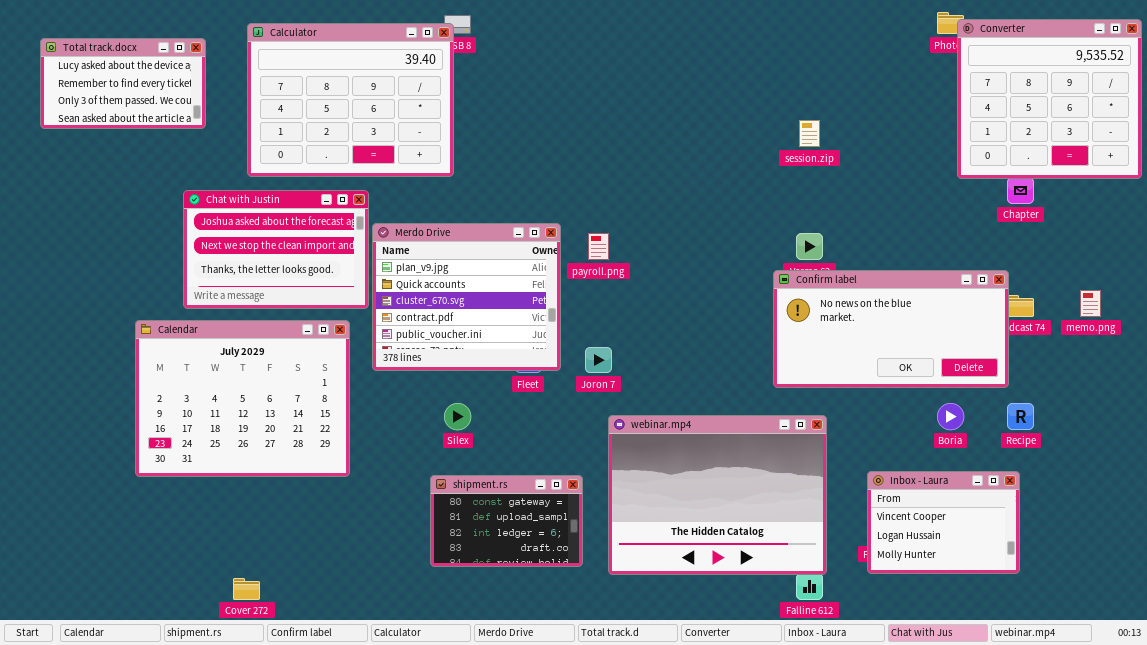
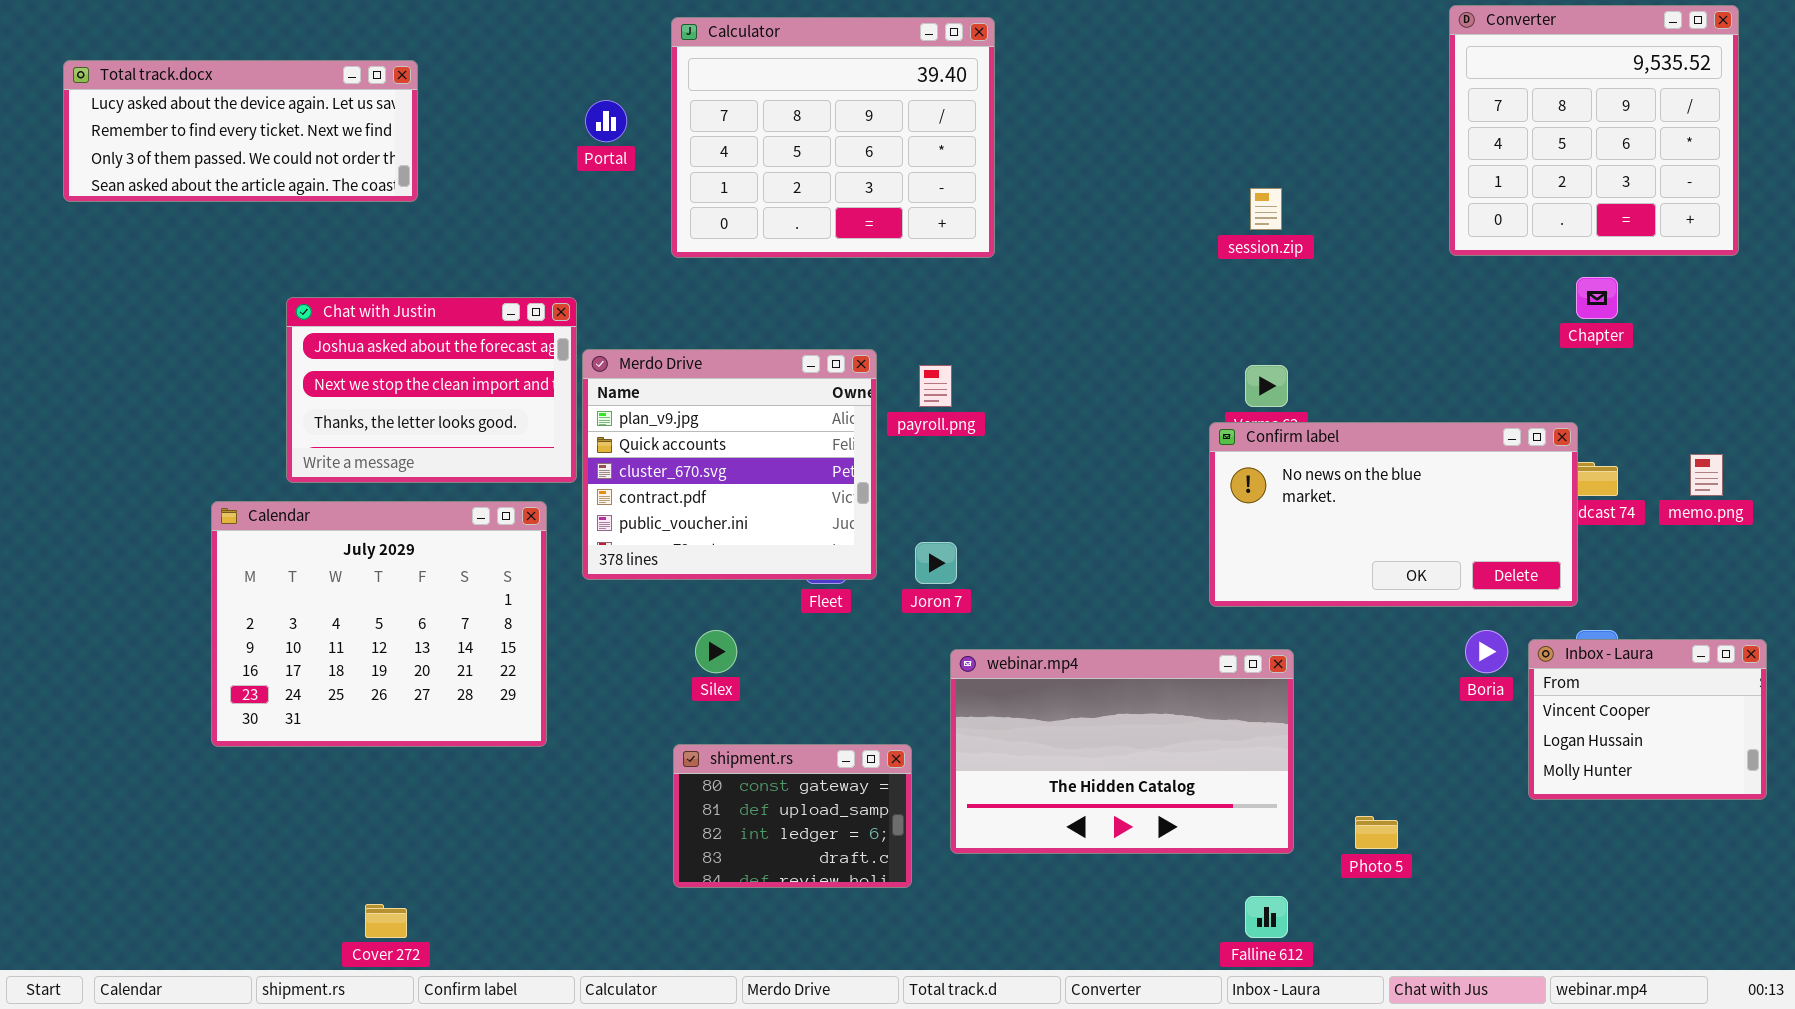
Converter: [957,19,1142,179] -> [1449,5,1739,256], moved
Calculator: [247,23,454,177] -> [671,17,995,258], moved
Total track.docx: [40,38,206,129] -> [63,60,418,202], resized
webinar.mp4: [608,415,827,575] -> [950,649,1294,854], resized
Inbox - Laura: [867,471,1020,574] -> [1528,639,1767,800], moved

